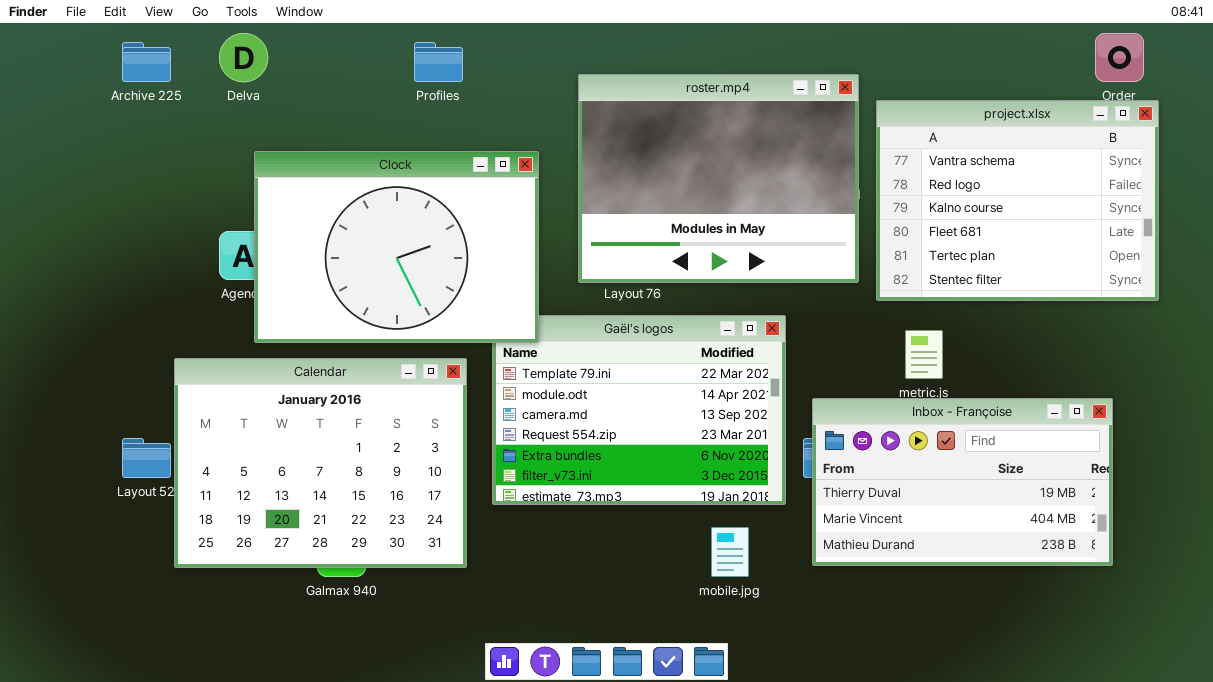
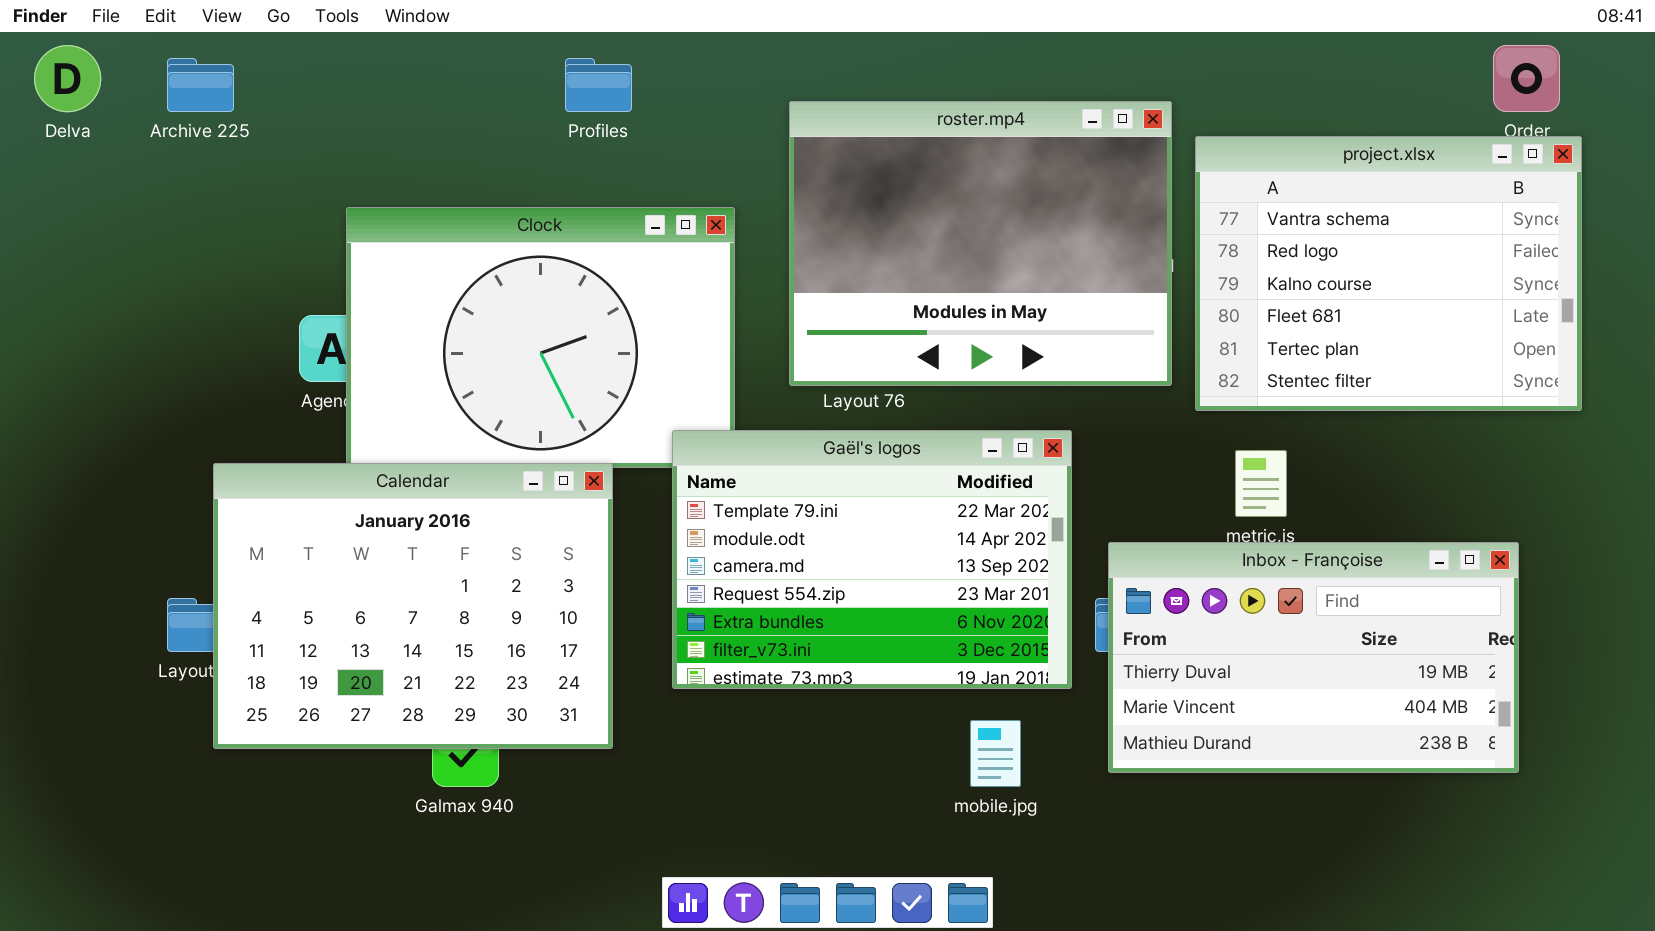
Delva: [219,33,268,82] -> [34,45,101,112], moved
Gaël's logos: [492,315,786,505] -> [672,430,1072,689], raised
Calendar: [174,358,467,568] -> [213,463,613,749], moved

